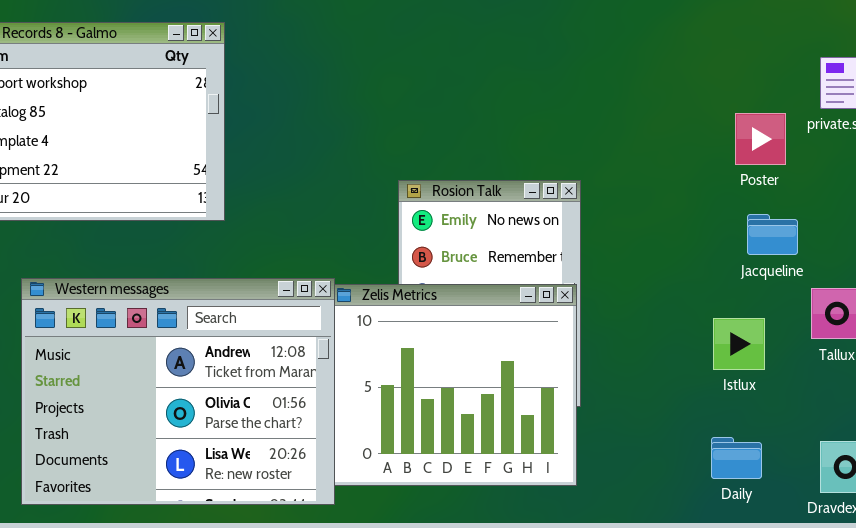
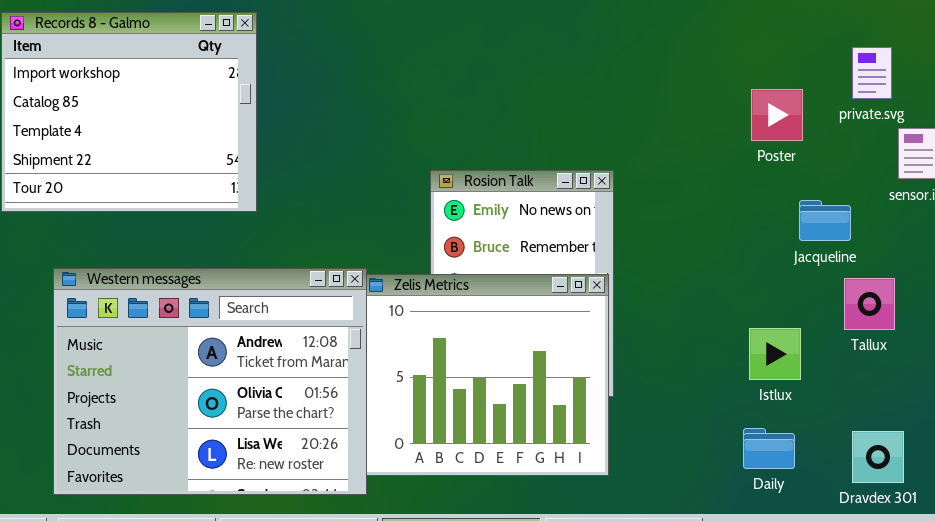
Poster: [735,113,786,165] -> [751,89,803,141], moved
Jacqueline: [747,214,798,255] -> [799,200,851,241], moved
Istlux: [713,318,765,370] -> [749,328,801,380], moved

